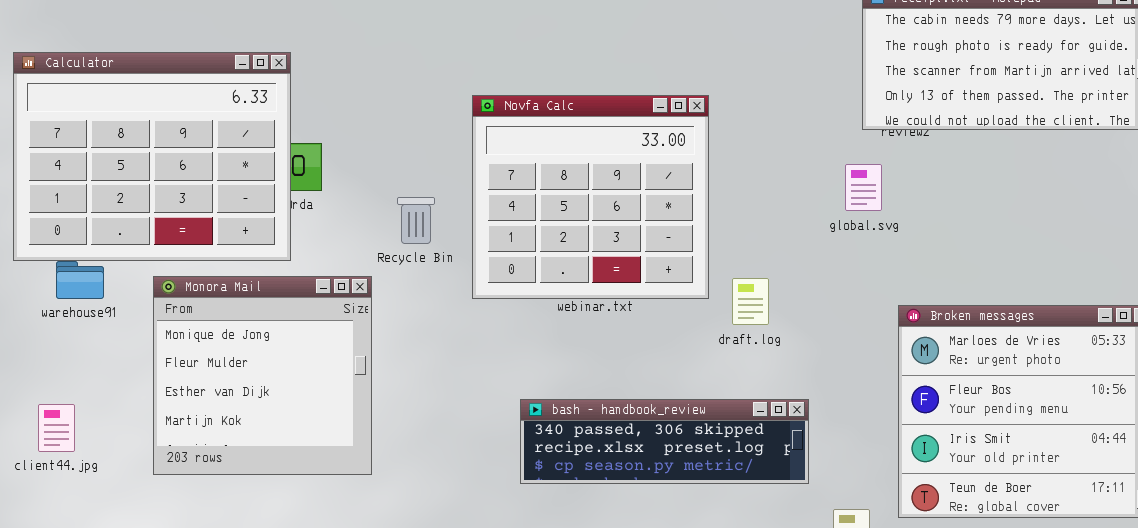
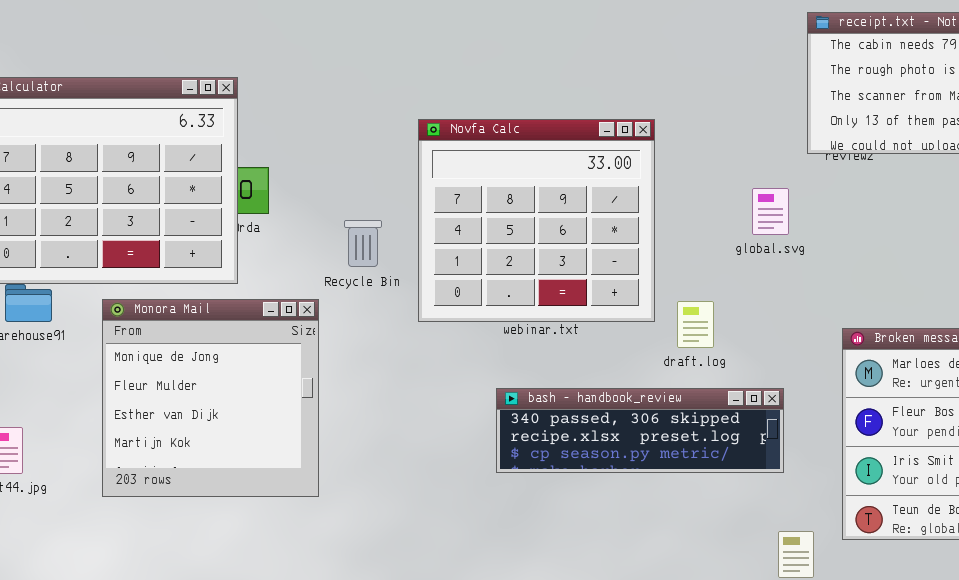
global.svg: [845,164,882,211] -> [752,188,789,235], moved
bash - handbook_review: [520,399,809,484] -> [496,388,784,473], moved

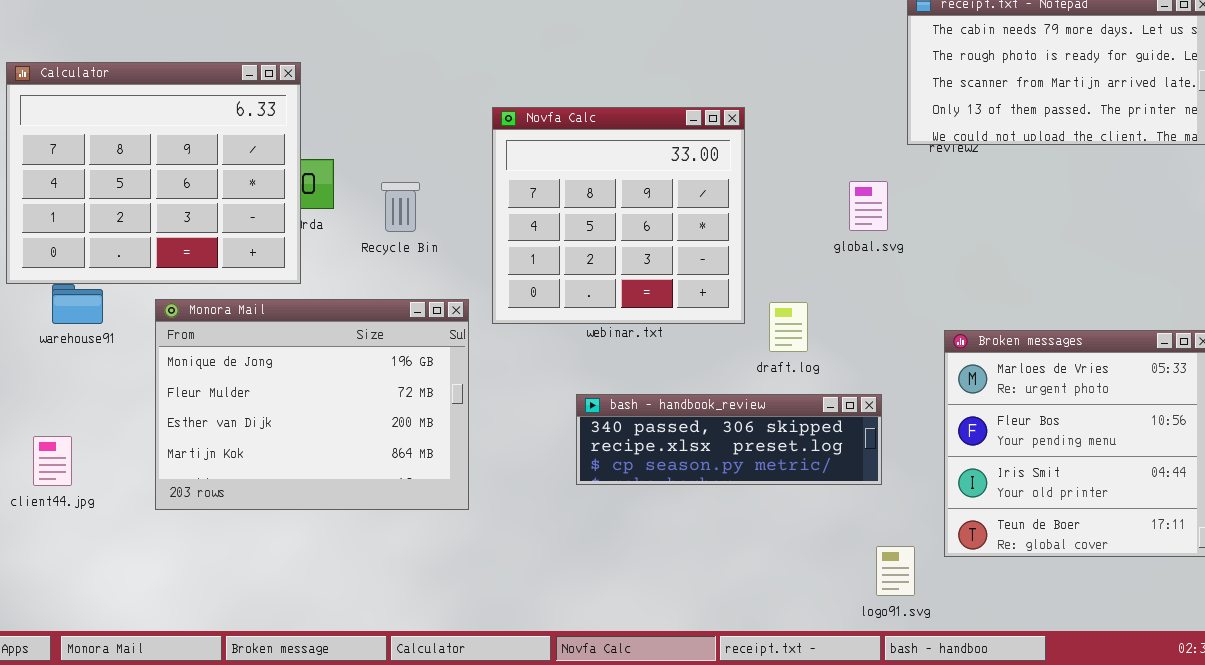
Recycle Bin: [344,220,382,267] -> [381,182,420,232], moved
Monora Mail: [102,299,319,497] -> [155,299,469,510], resized

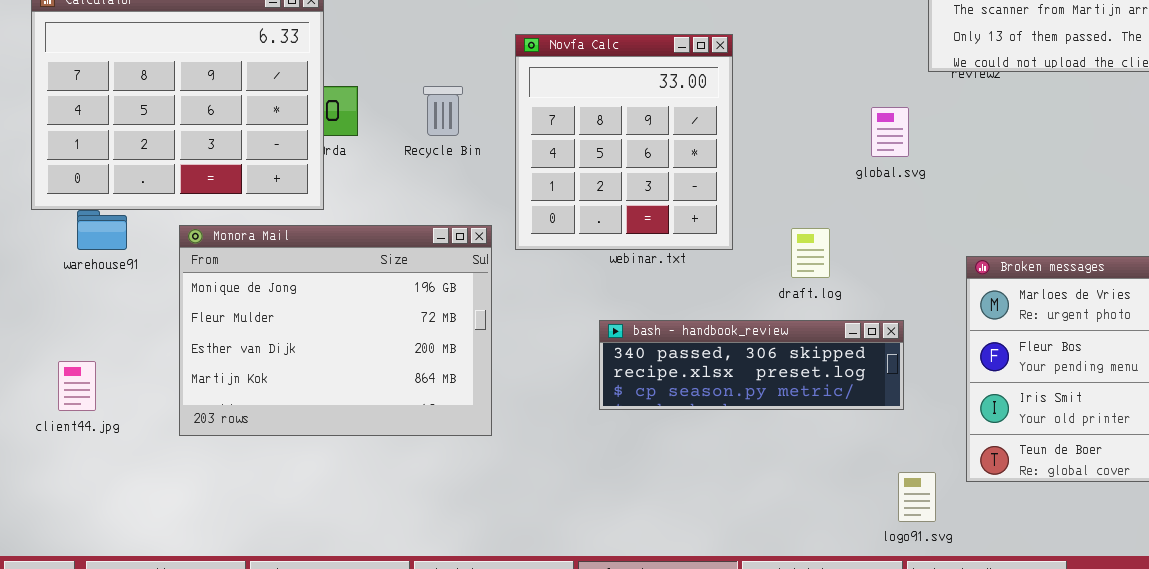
Novfa Calc: [492,107,745,324] -> [515,34,733,250], resized
Recycle Bin: [381,182,420,232] -> [423,86,463,136], moved

